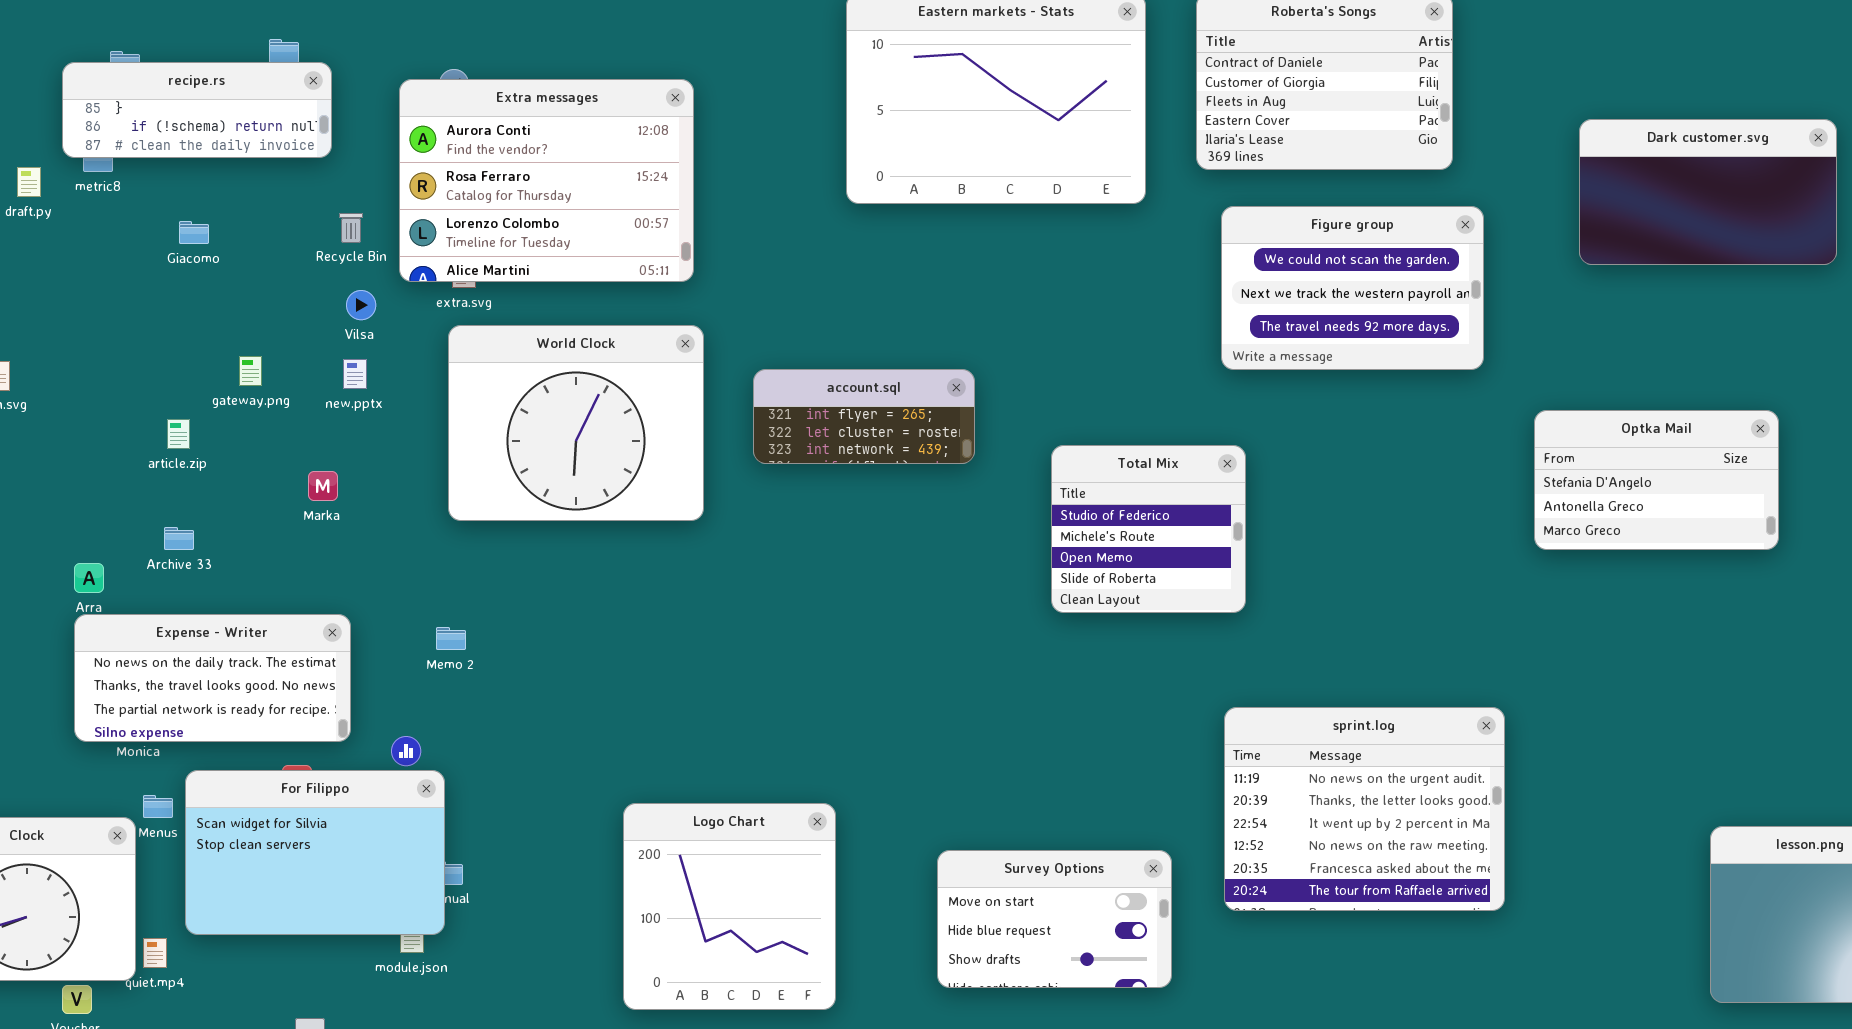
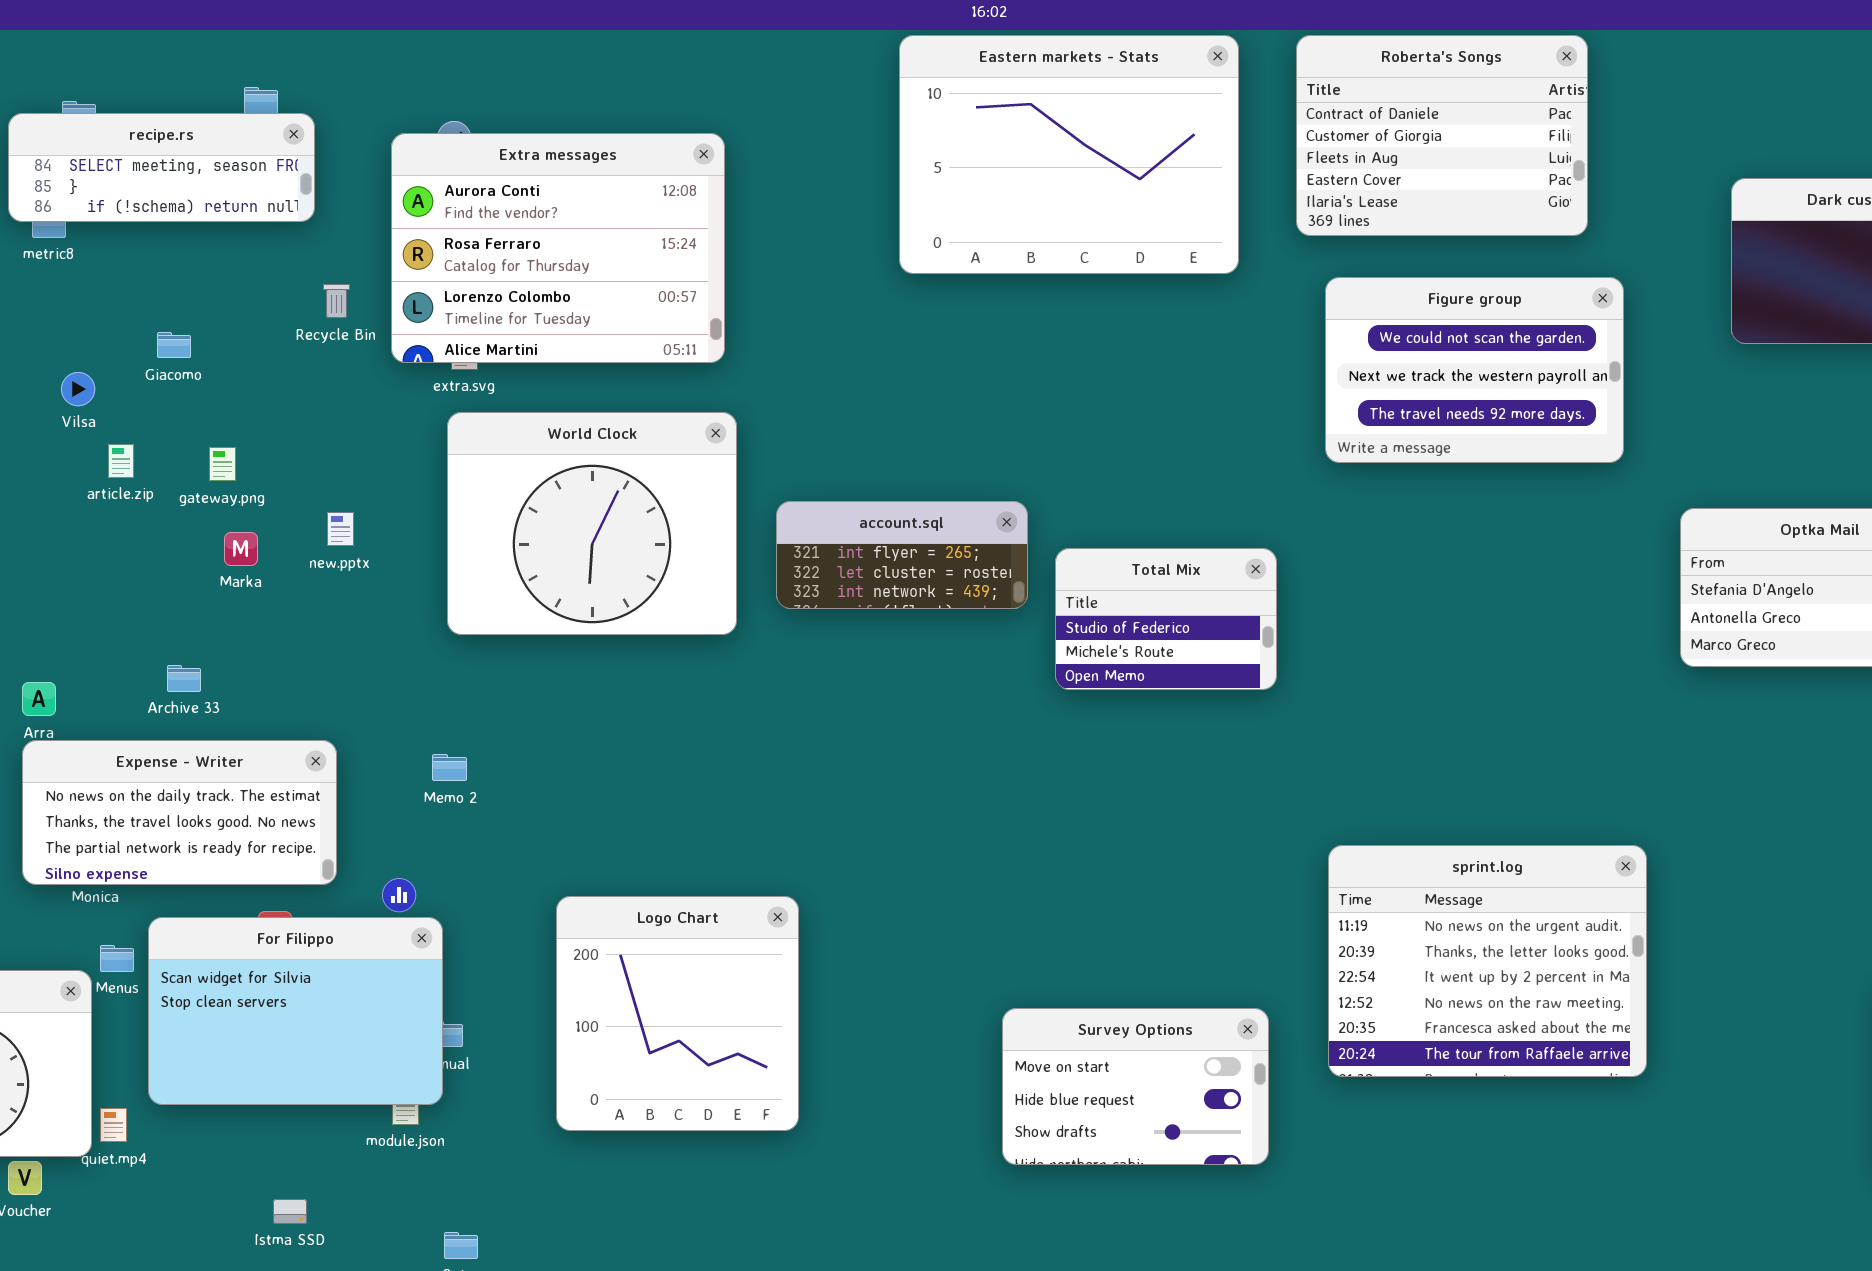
recipe.rs: [62,62,332,158] -> [8,113,315,222], scrolled up 1 row
Giacomo: [179,221,209,244] -> [157,332,191,358], moved
Vilsa: [346,290,376,320] -> [61,372,95,406], moved
new.pptx: [343,359,367,389] -> [327,512,354,546], moved
account.sql: [753,369,975,464] -> [776,501,1028,609], moved
article.zip: [167,419,190,449] -> [108,444,134,478], moved
Total Mix: [1051,445,1246,613] -> [1055,548,1277,690], moved, resized
Marka: [308,471,338,501] -> [224,532,258,566], moved
Archive 33: [164,527,194,550] -> [167,665,201,692], moved
Logo Chart: [623,803,836,1010] -> [556,896,799,1131], moved

